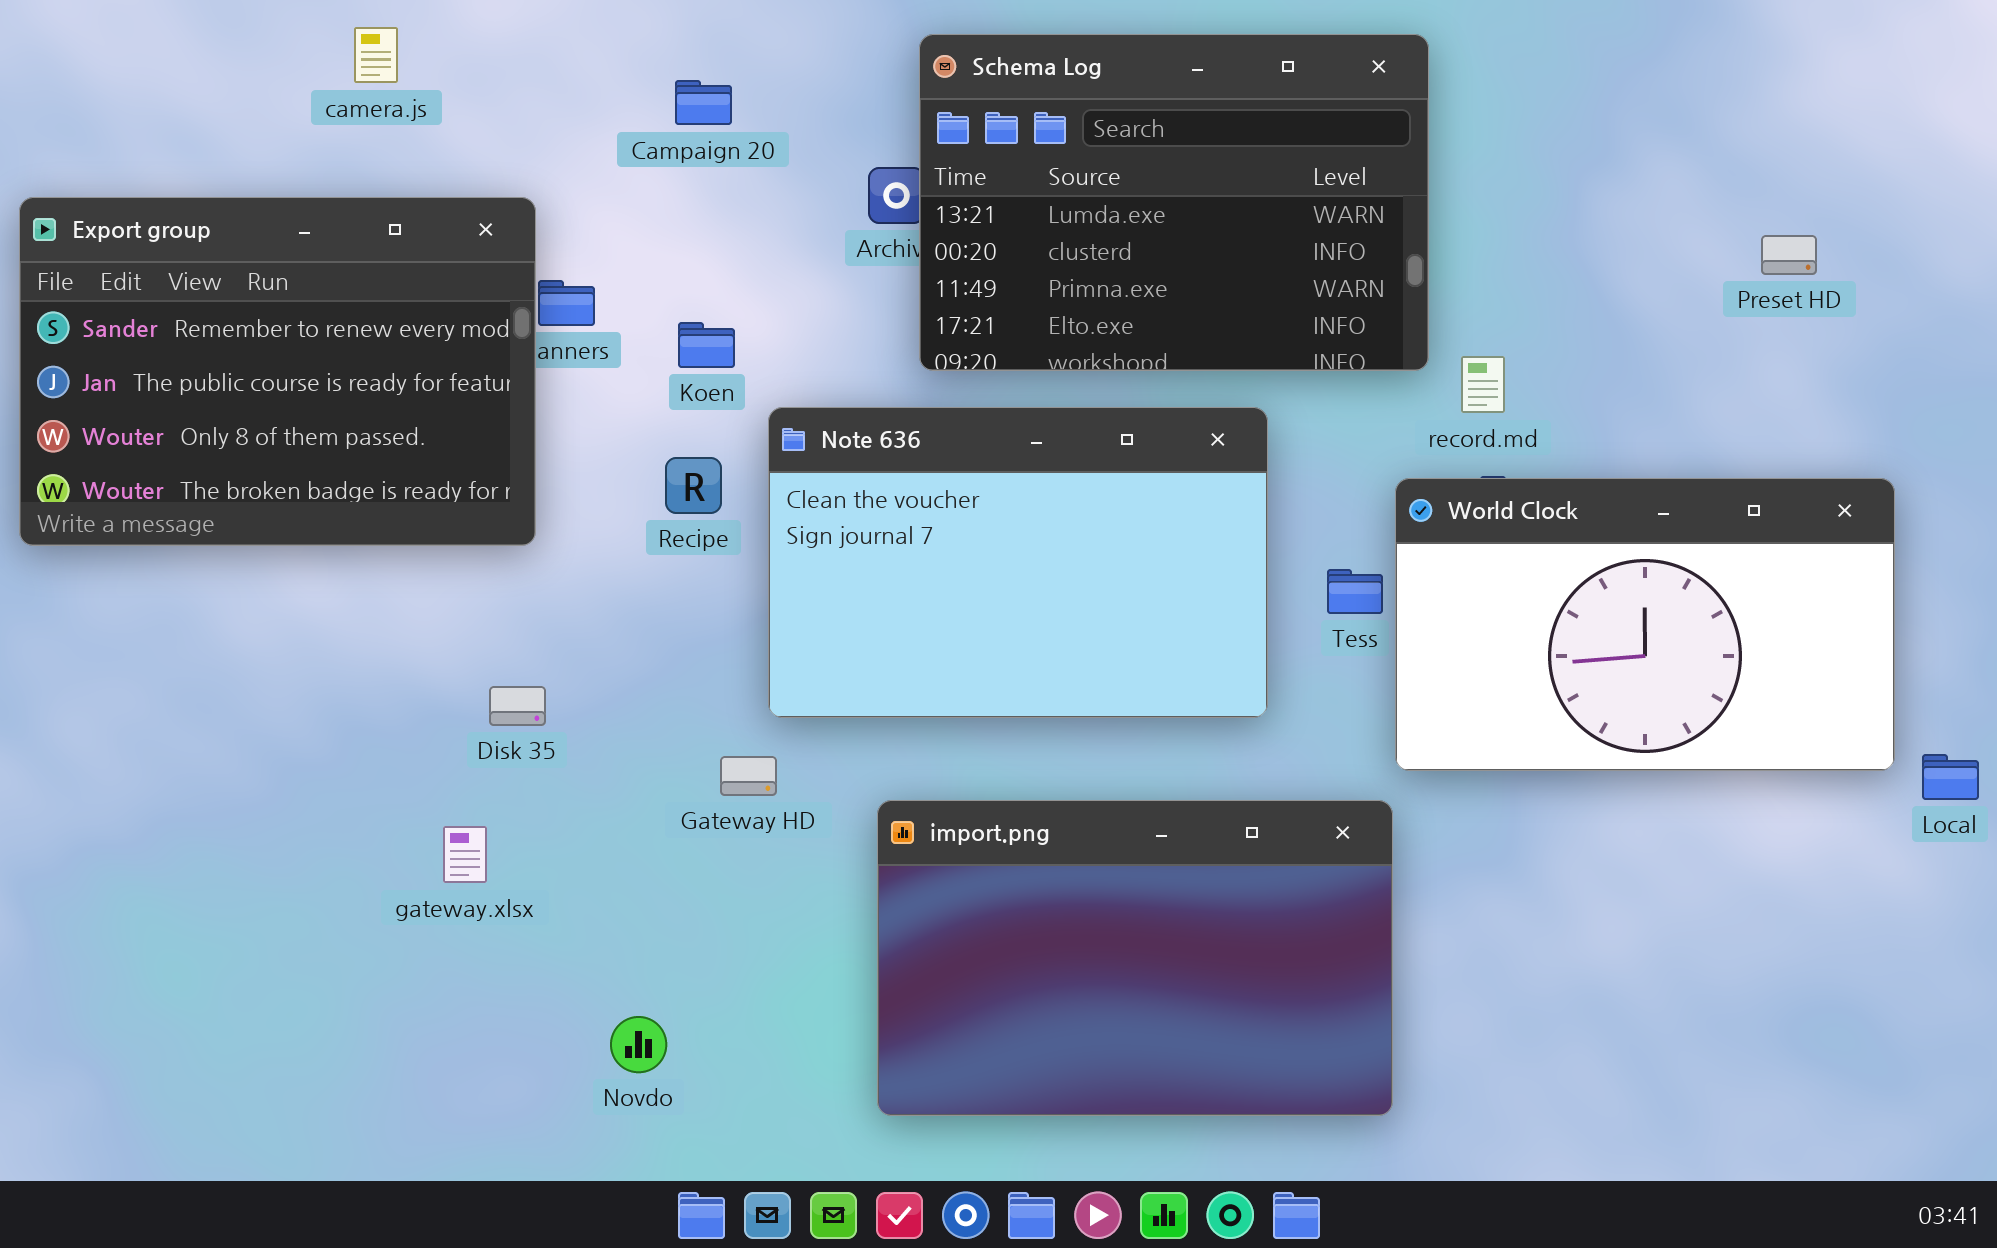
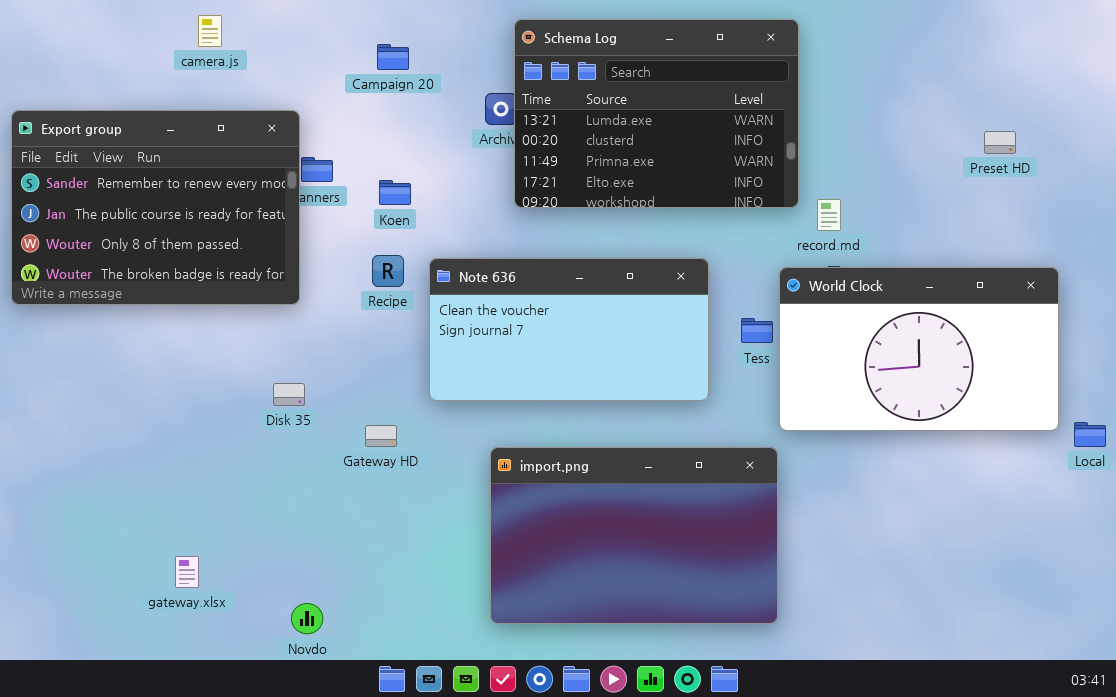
Note 636: [768,407,1268,718] -> [429,258,709,401], resized
Gateway HD: [720,756,777,796] -> [365,425,397,447], moved
gateway.xlsx: [443,826,487,883] -> [175,556,199,588], moved
Novdo: [610,1016,667,1073] -> [291,603,323,634], moved

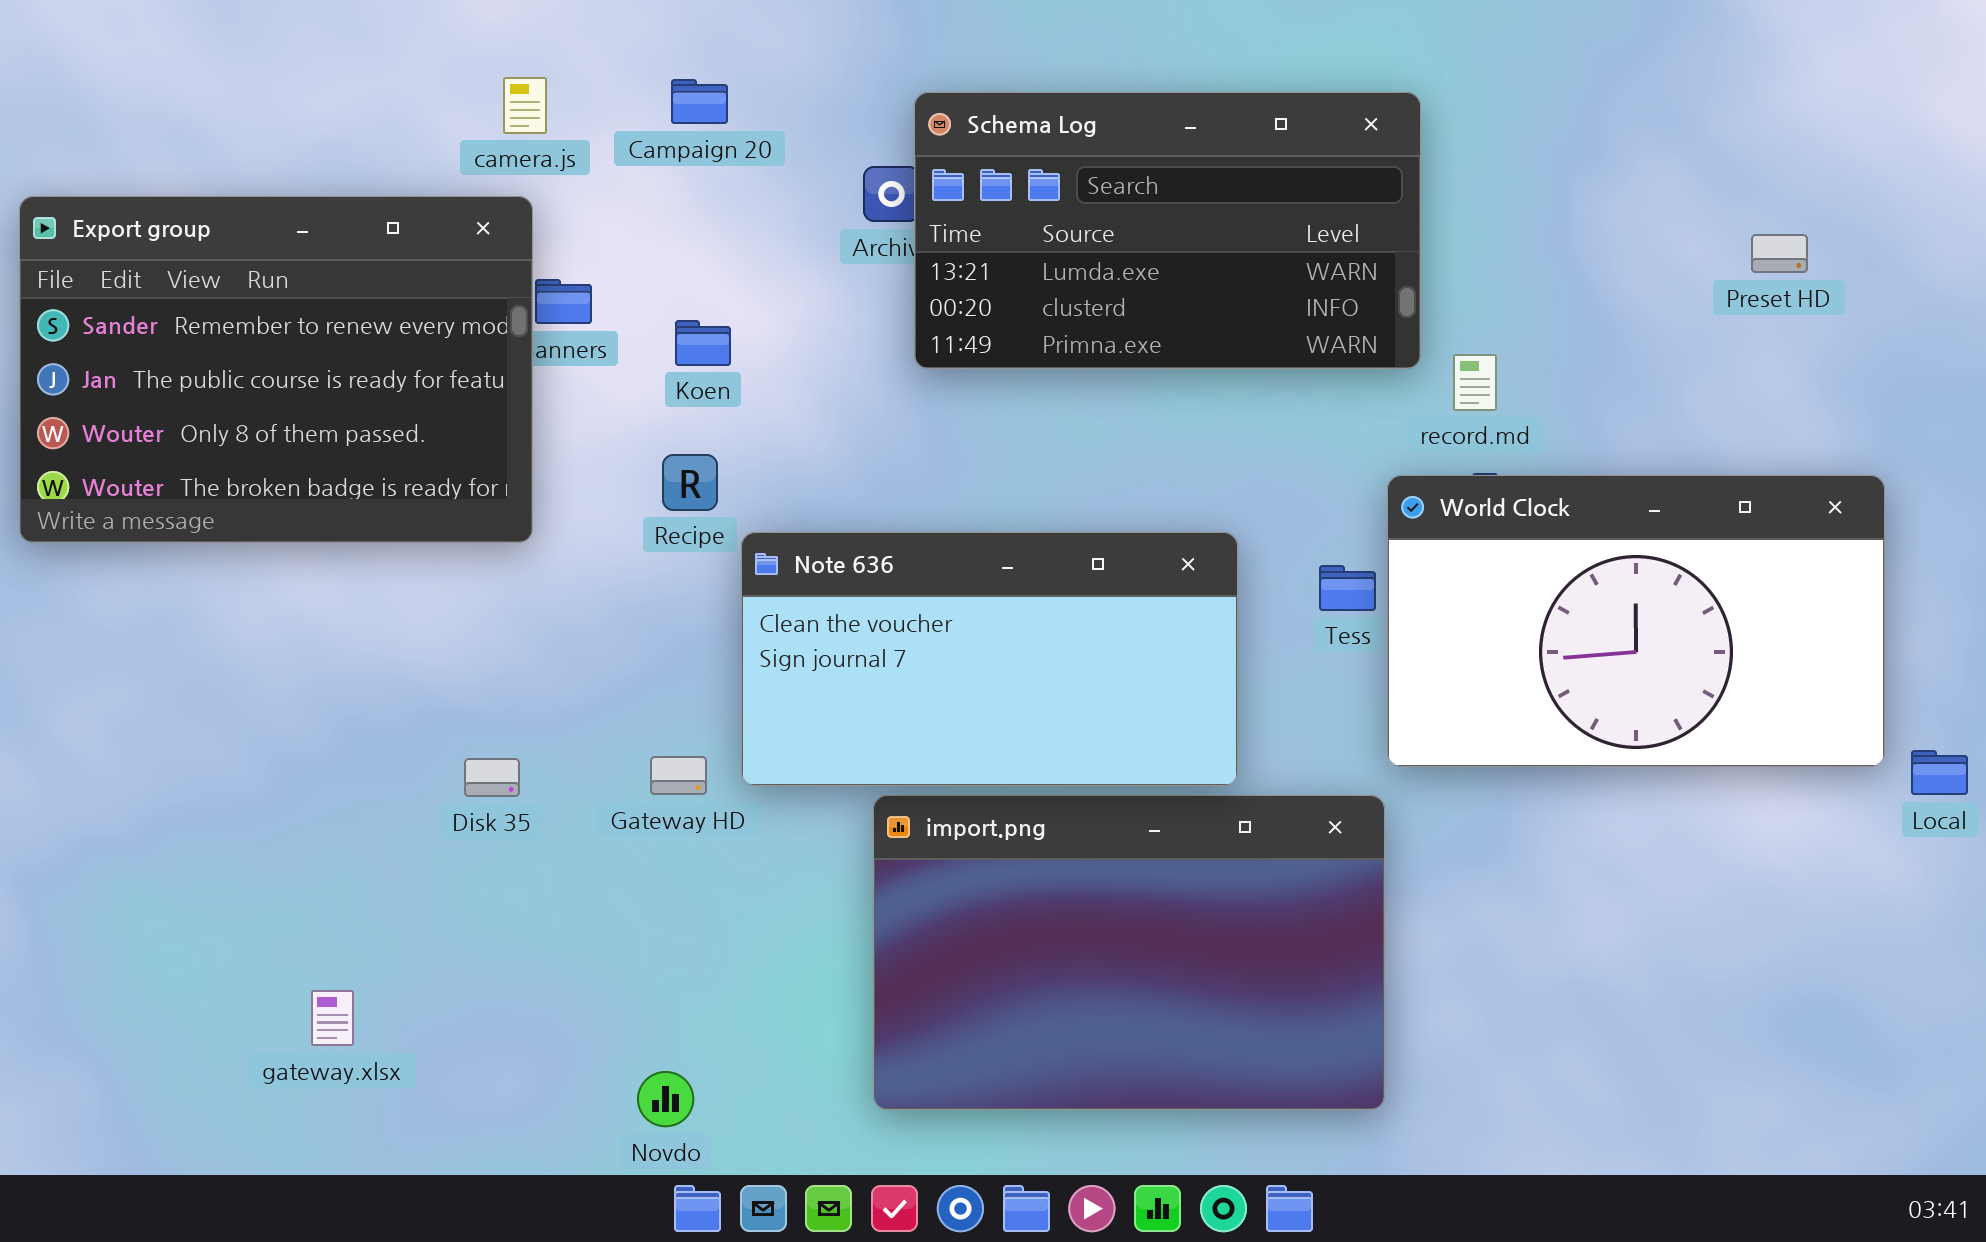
camera.js: [198,15,222,47] -> [503,77,547,134], moved
Schema Log: [514,19,799,208] -> [914,92,1421,369], resized
Note 636: [429,258,709,401] -> [741,532,1238,786], moved
Disk 35: [273,383,305,406] -> [464,758,520,797], moved
Novdo: [291,603,323,634] -> [637,1071,694,1127], moved

